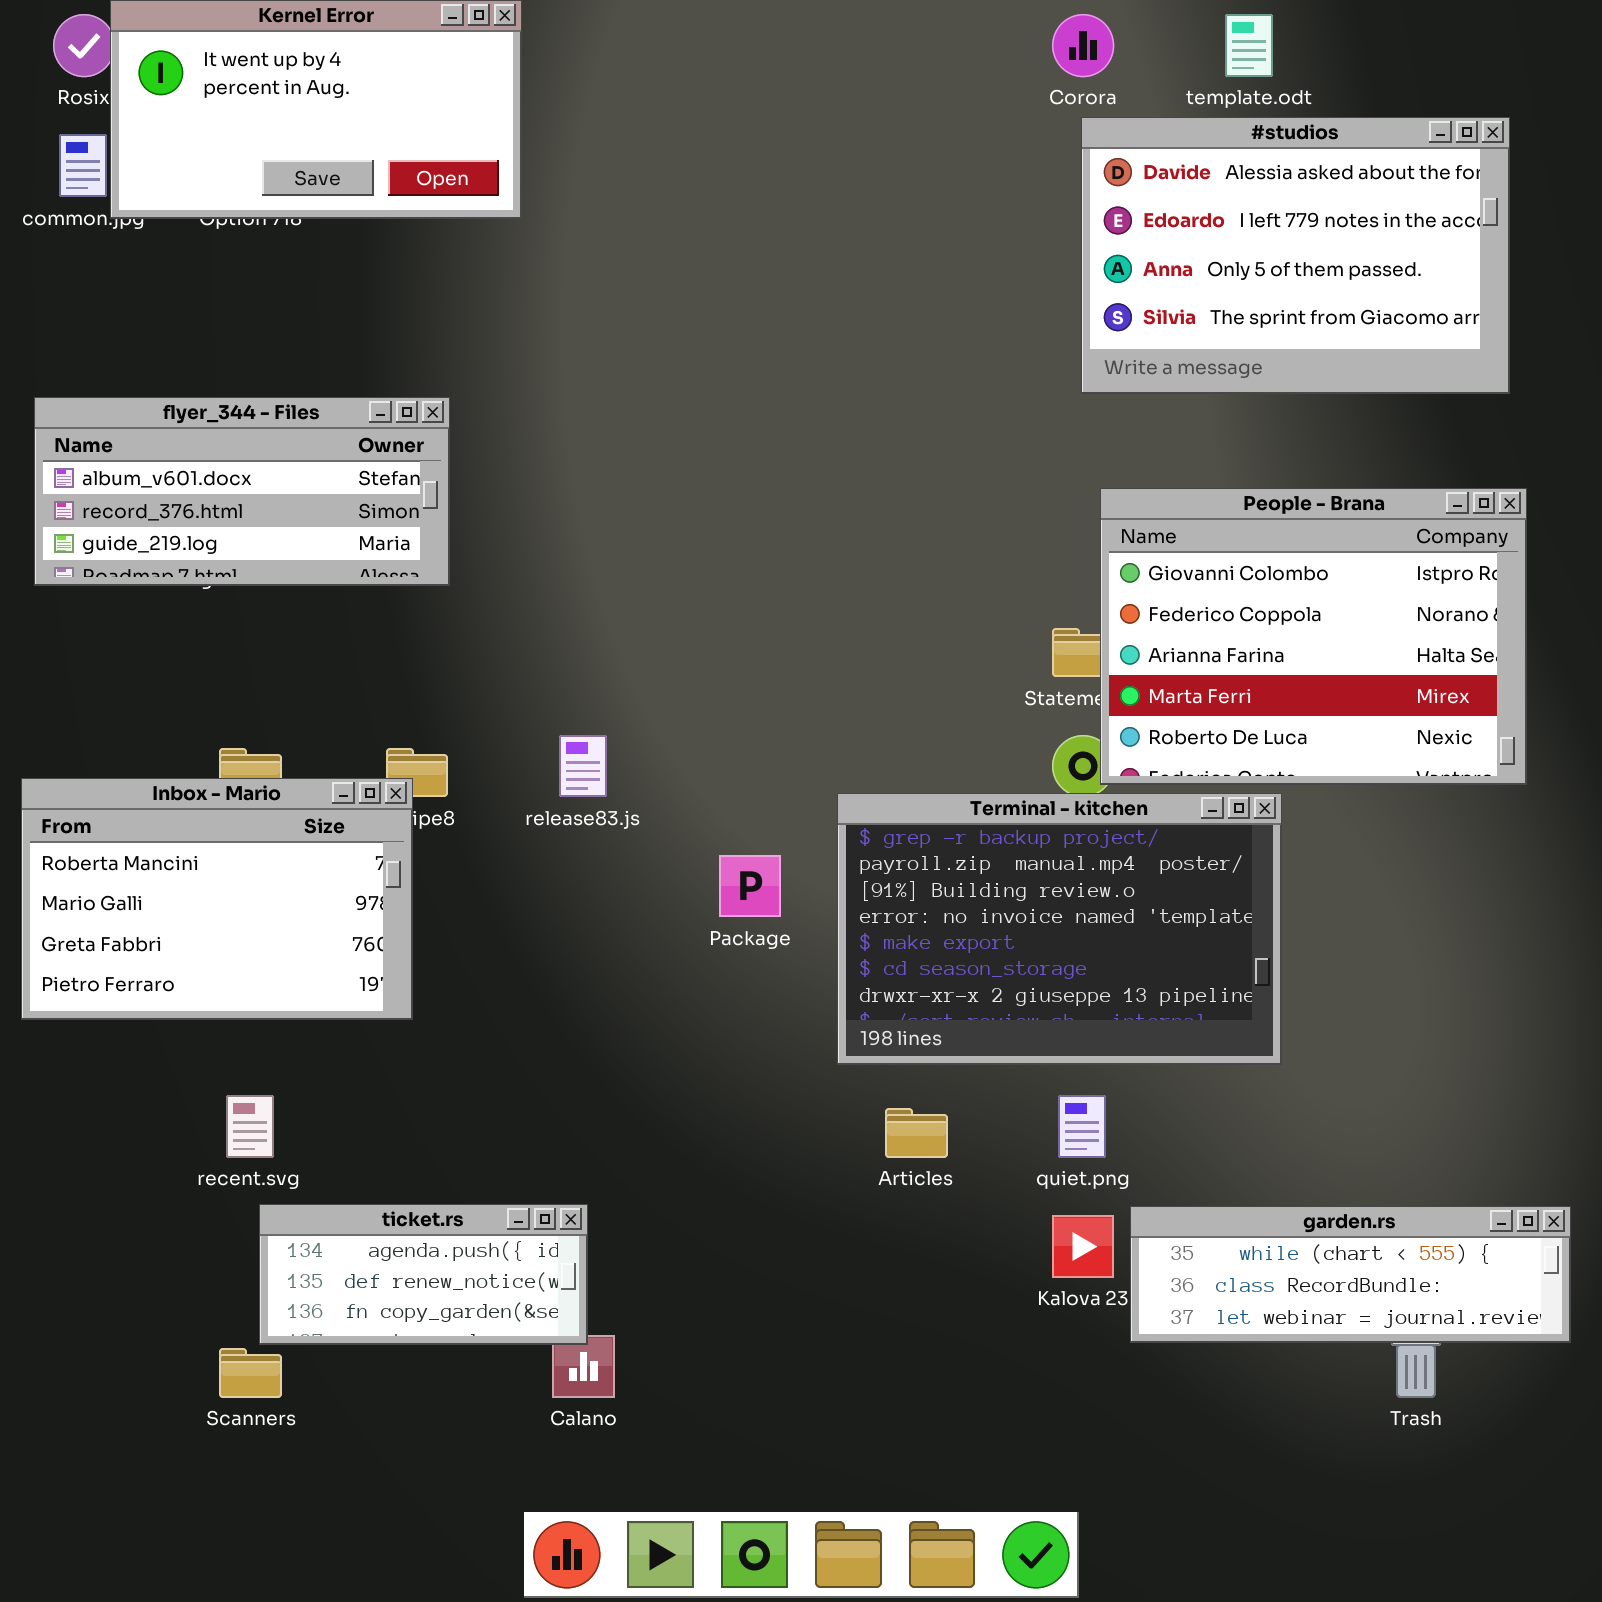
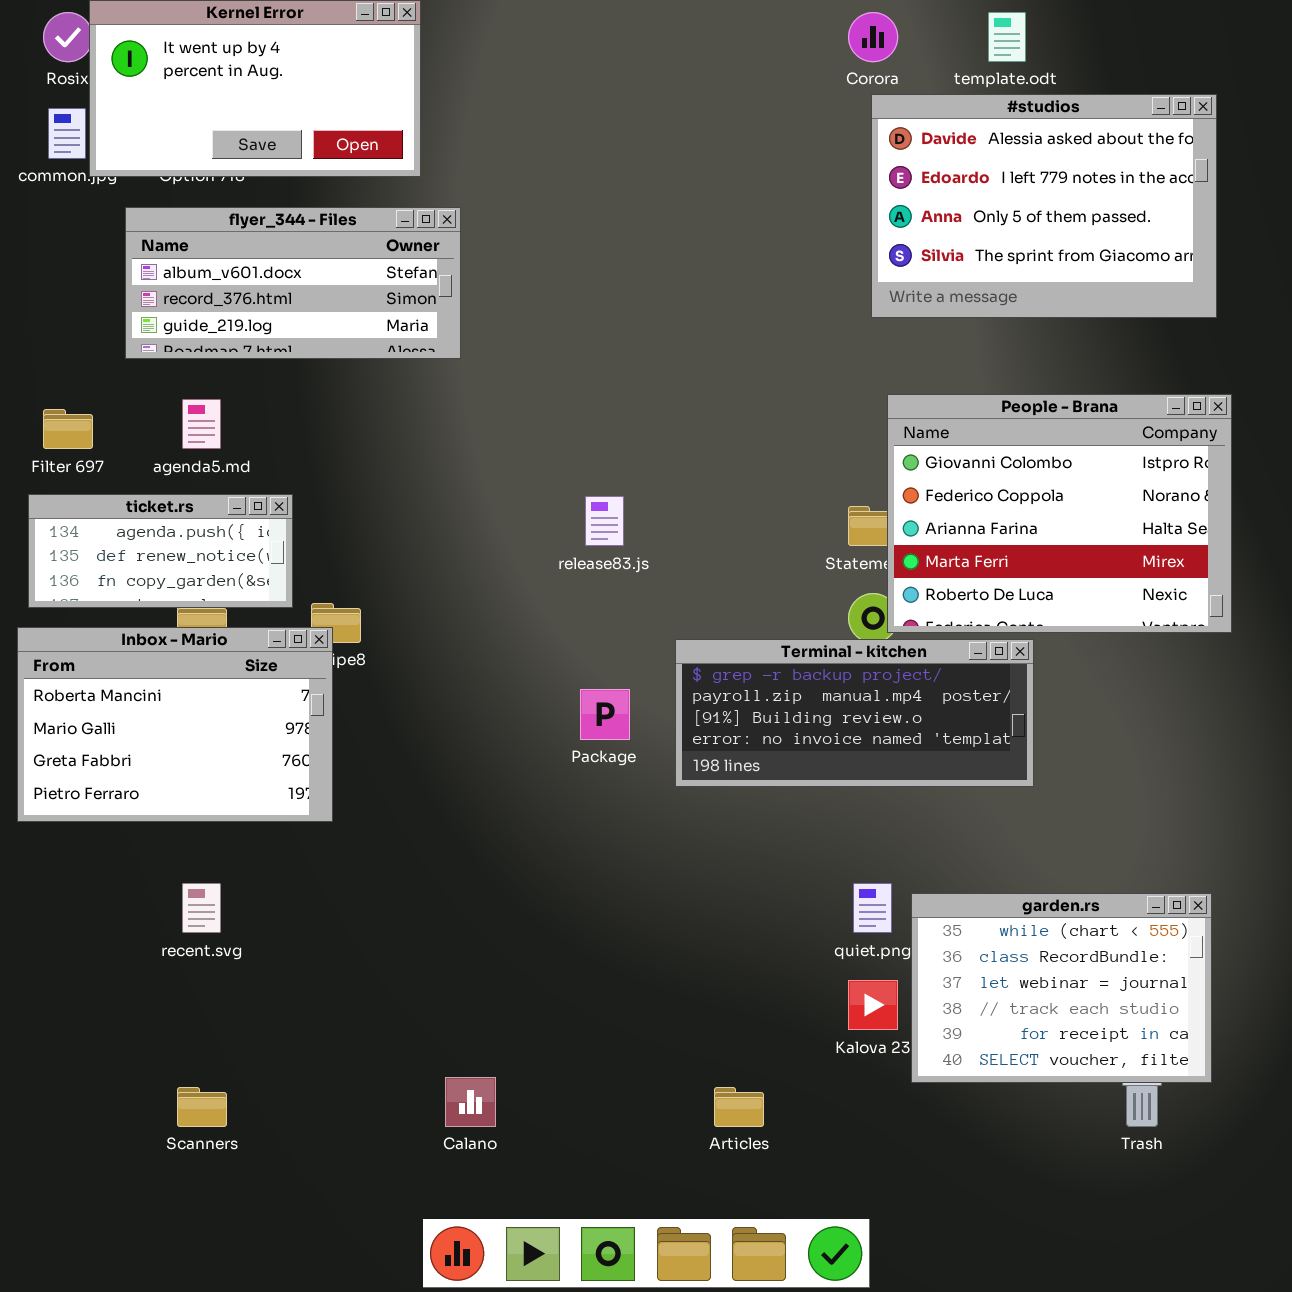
flyer_344 - Files: [34,397,450,586] -> [125,207,461,359], moved
release83.js: [559,735,607,797] -> [585,496,624,546], moved
Terminal - kitchen: [837,793,1282,1065] -> [675,639,1034,787], resized
Articles: [885,1108,948,1158] -> [714,1087,764,1127], moved
ticket.rs: [259,1204,588,1345] -> [28,494,293,608], moved
garden.rs: [1130,1206,1571,1343] -> [911,893,1212,1083], resized

